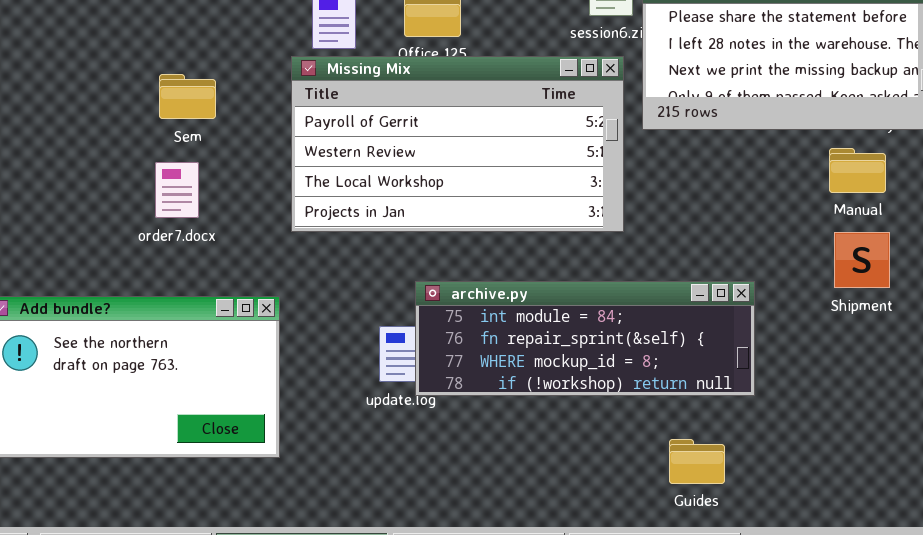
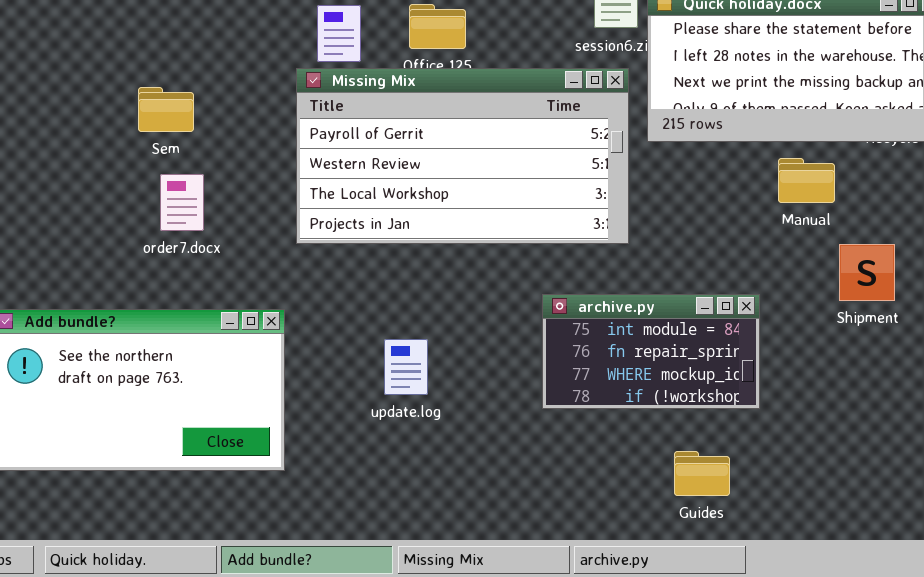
Sem: [159,74,216,119] -> [138,87,194,132], moved
Manual: [829,148,886,193] -> [778,158,835,203], moved
archive.py: [415,281,755,396] -> [542,294,760,409], resized

